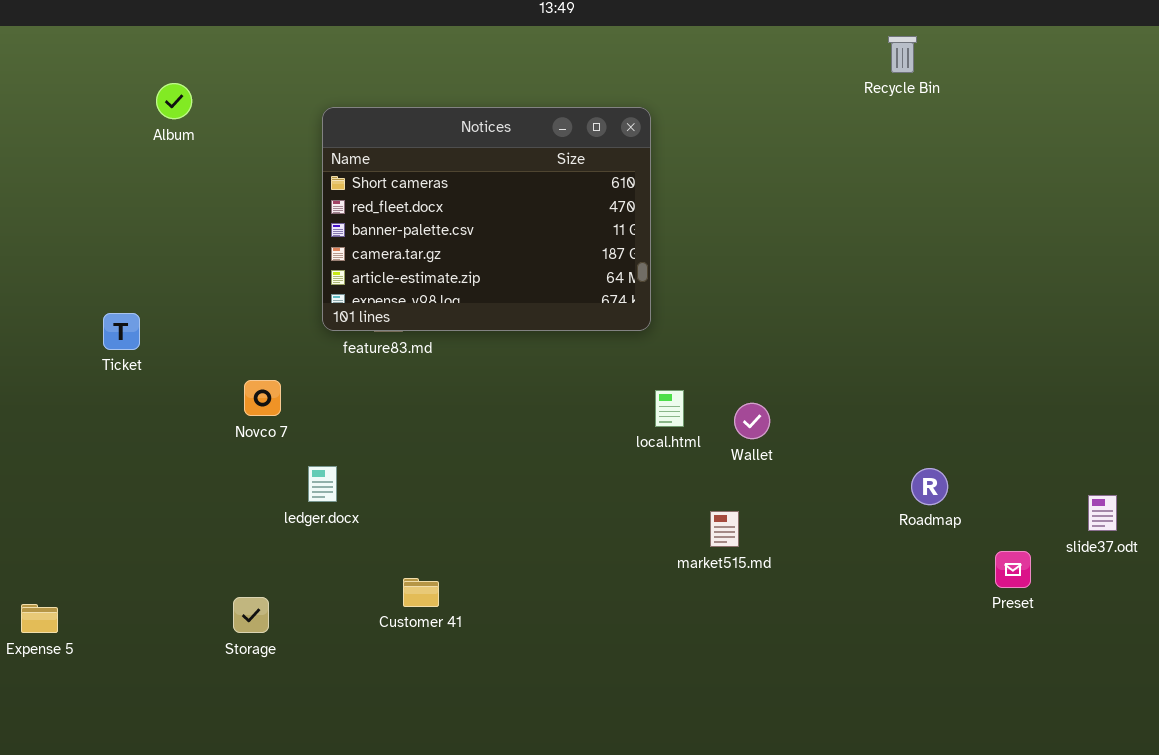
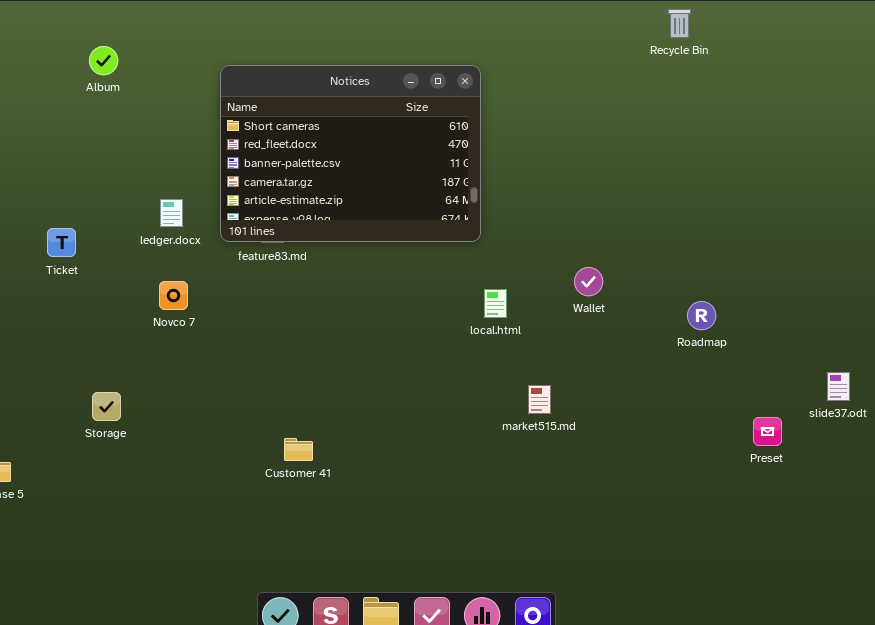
Wallet: [734,403,770,439] -> [574,267,603,296], moved
ledger.docx: [308,466,337,502] -> [160,199,183,227], moved
Roadmap: [911,468,948,505] -> [687,301,716,330], moved
Storage: [233,597,269,633] -> [92,392,121,421], moved

